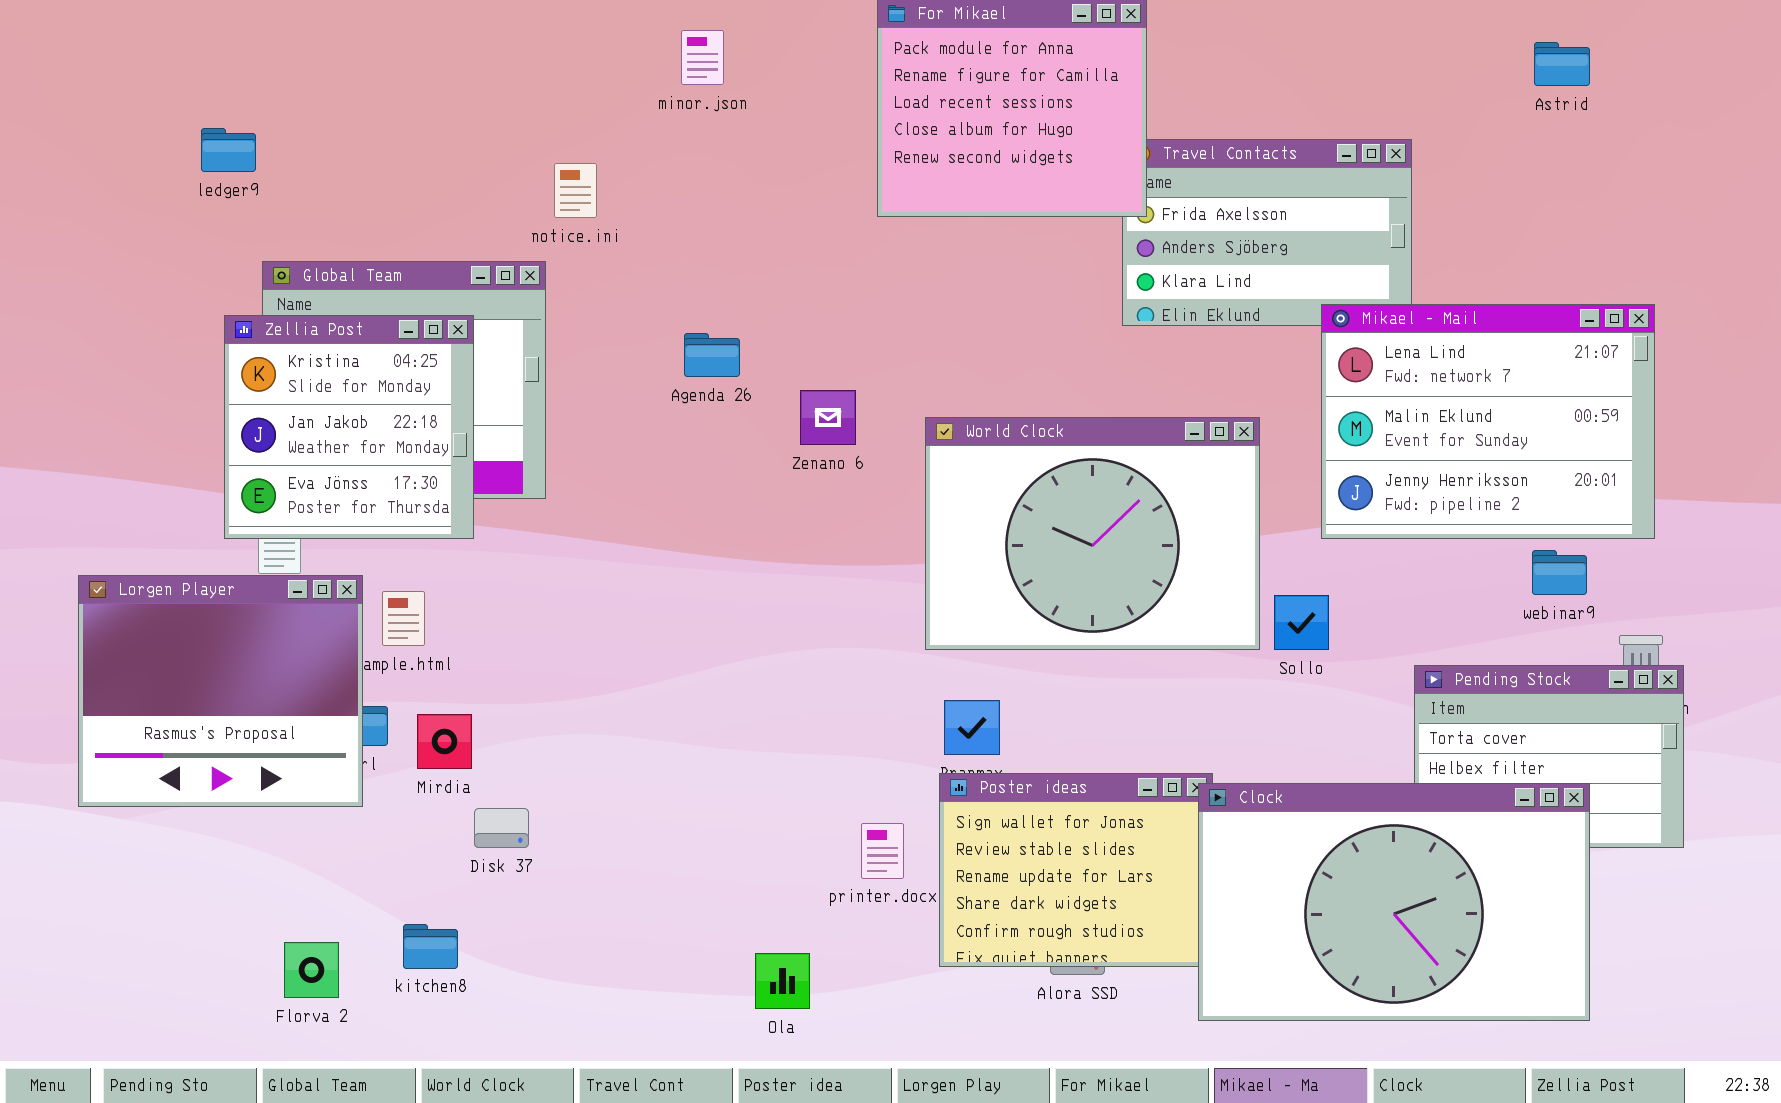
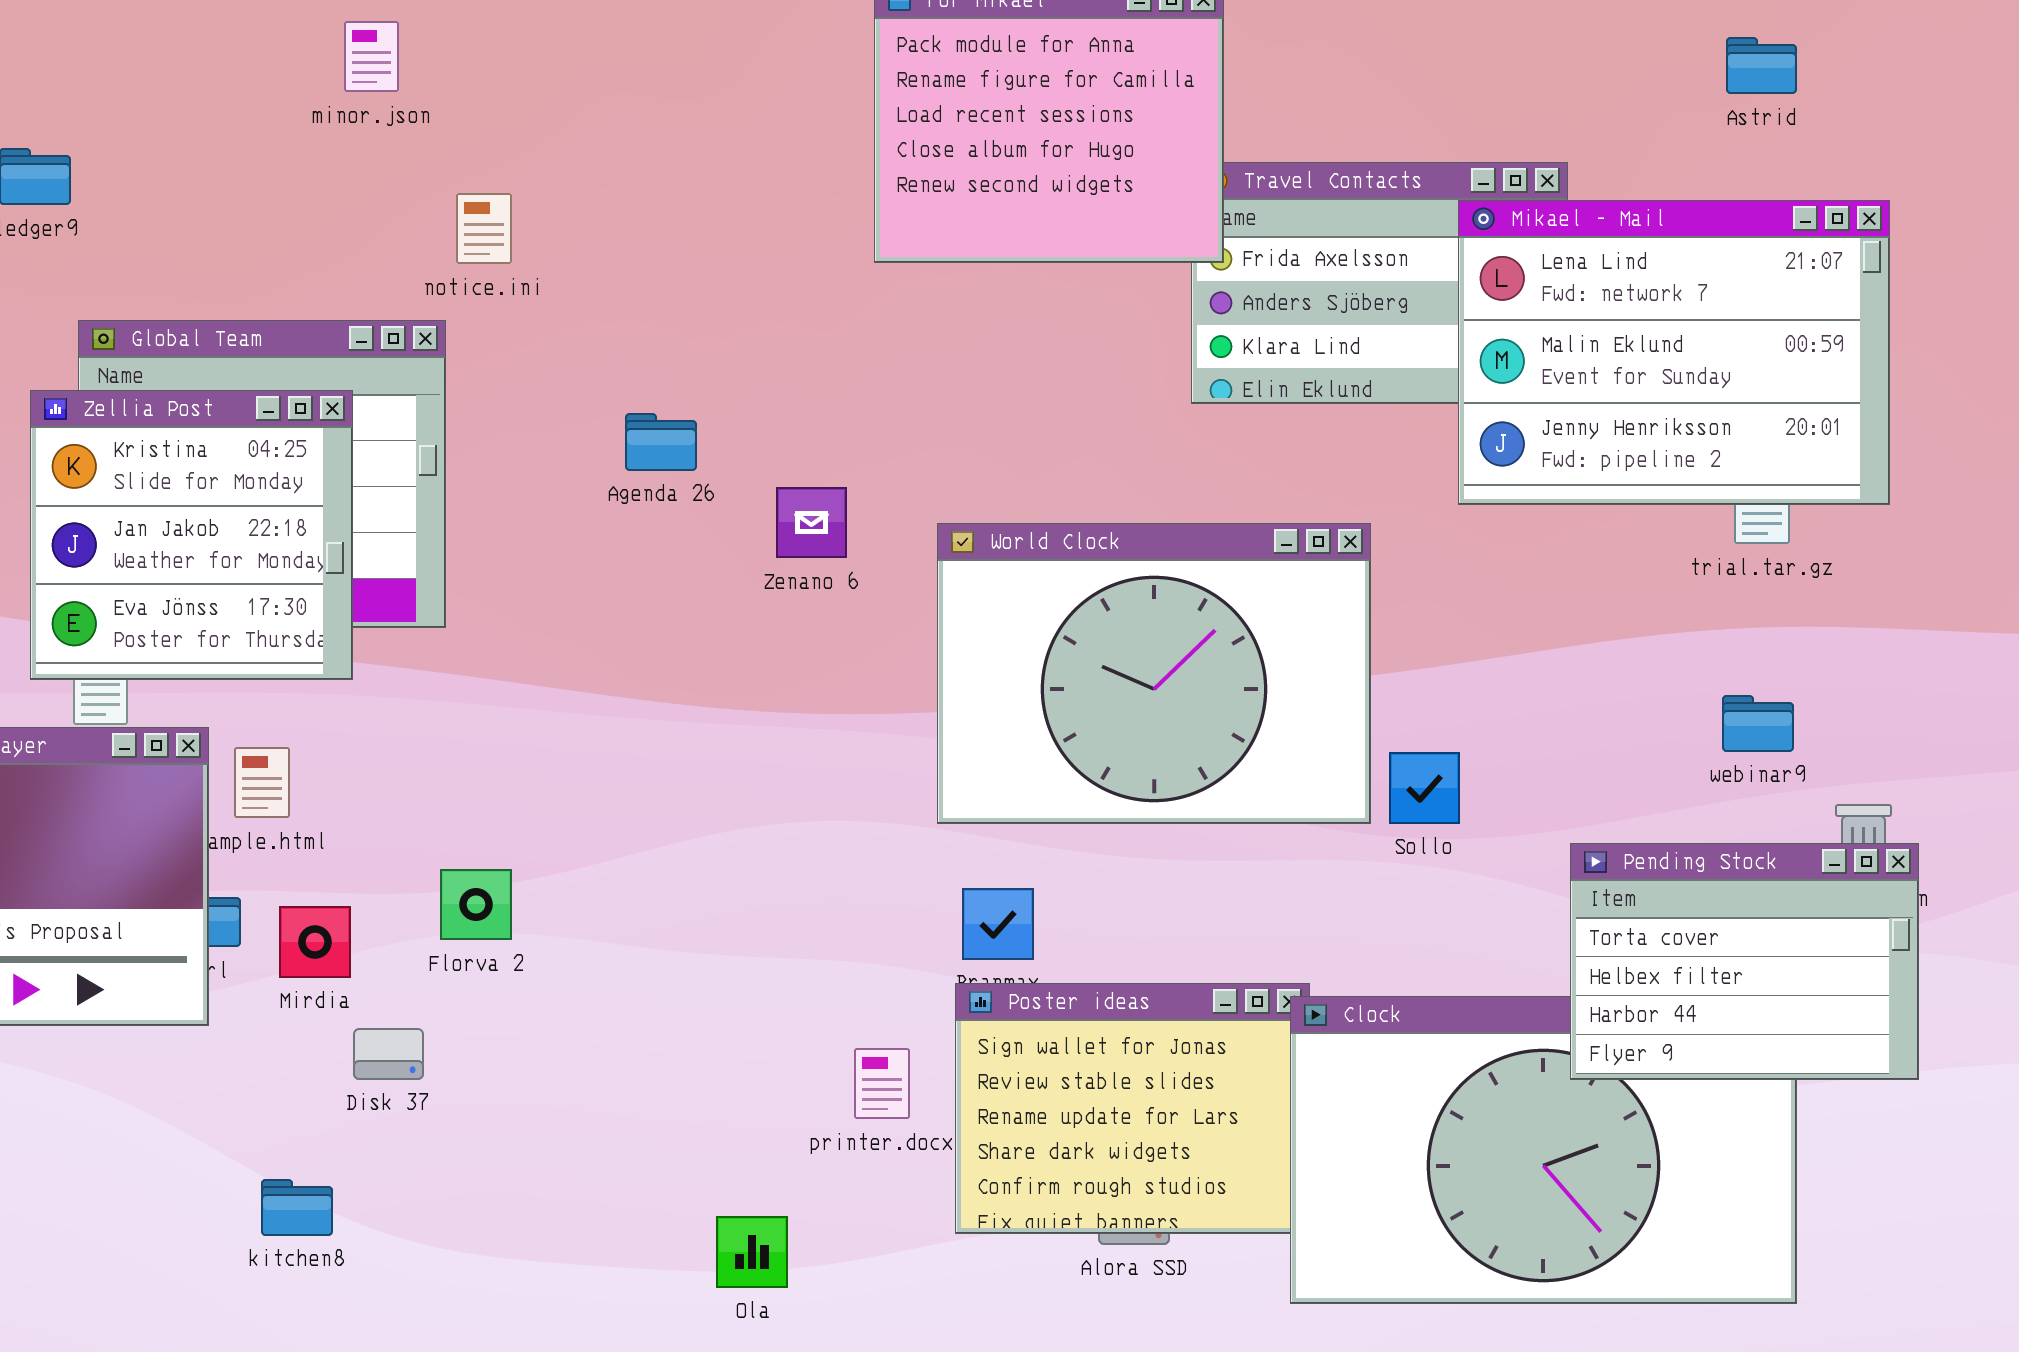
minor.json: [681,30,724,85] -> [344,21,399,92], moved
Mikael - Mail: [1321,304,1655,539] -> [1458,200,1890,505], moved
Pending Stock: [1414,665,1684,848] -> [1570,843,1919,1080], raised
Florva 2: [284,942,339,998] -> [440,869,512,940], moved

